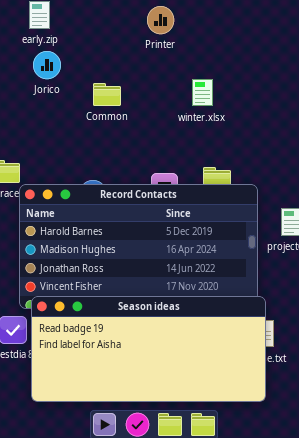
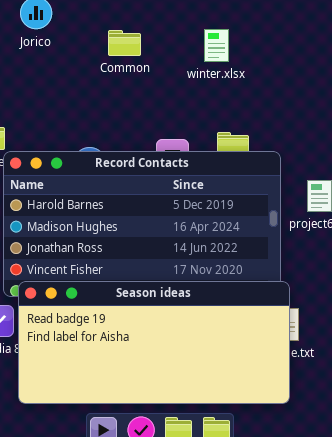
Common: [93,83,121,106] -> [108,30,141,56], moved

